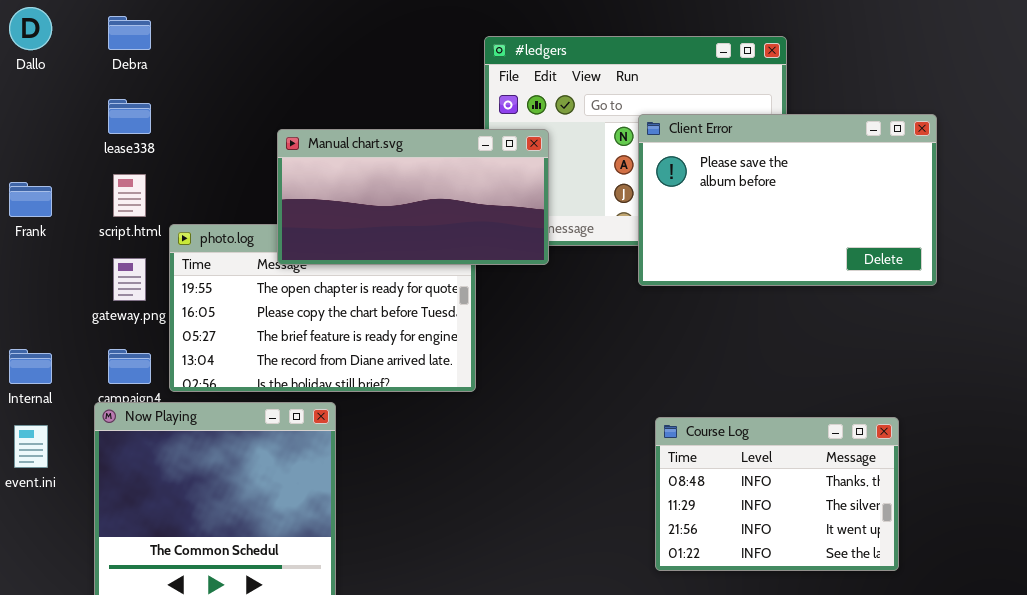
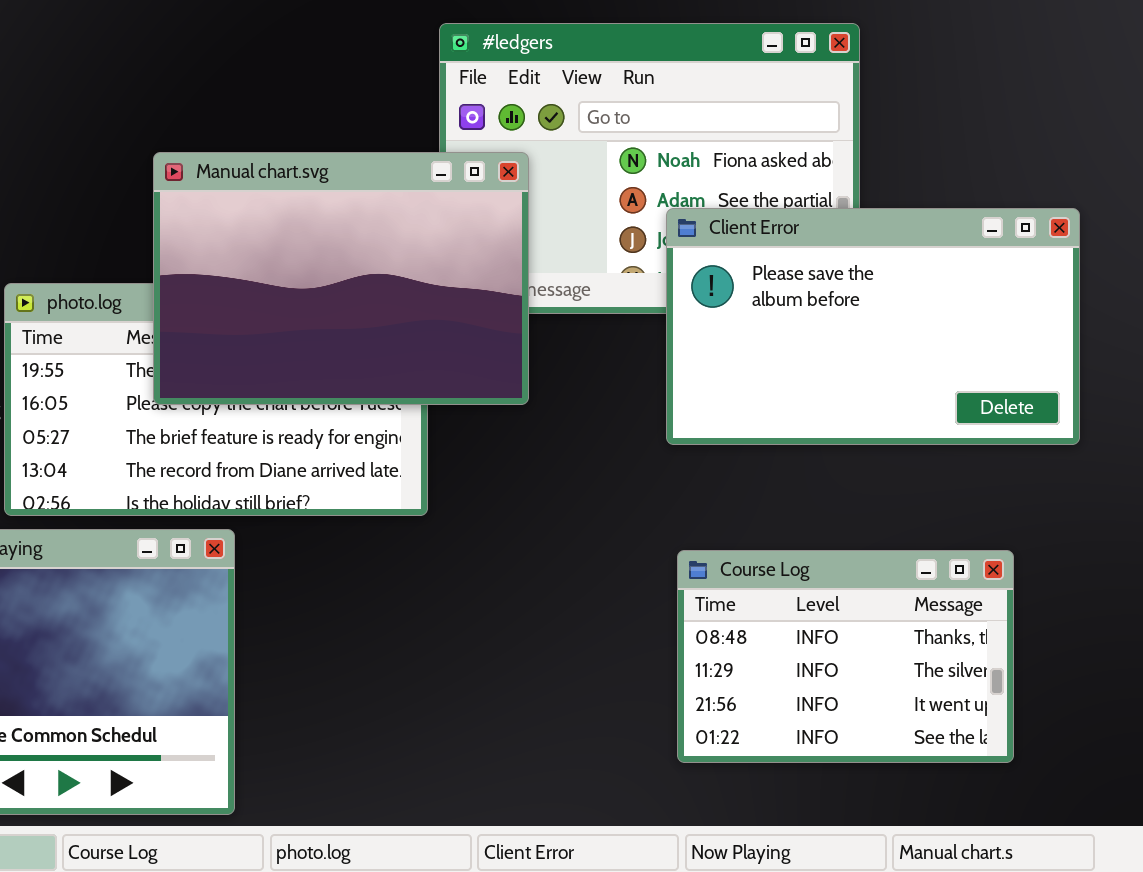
Client Error: [638,114,937,286] -> [666,208,1080,445], moved
Manual chart.svg: [277,129,549,265] -> [153,152,529,405], resized

